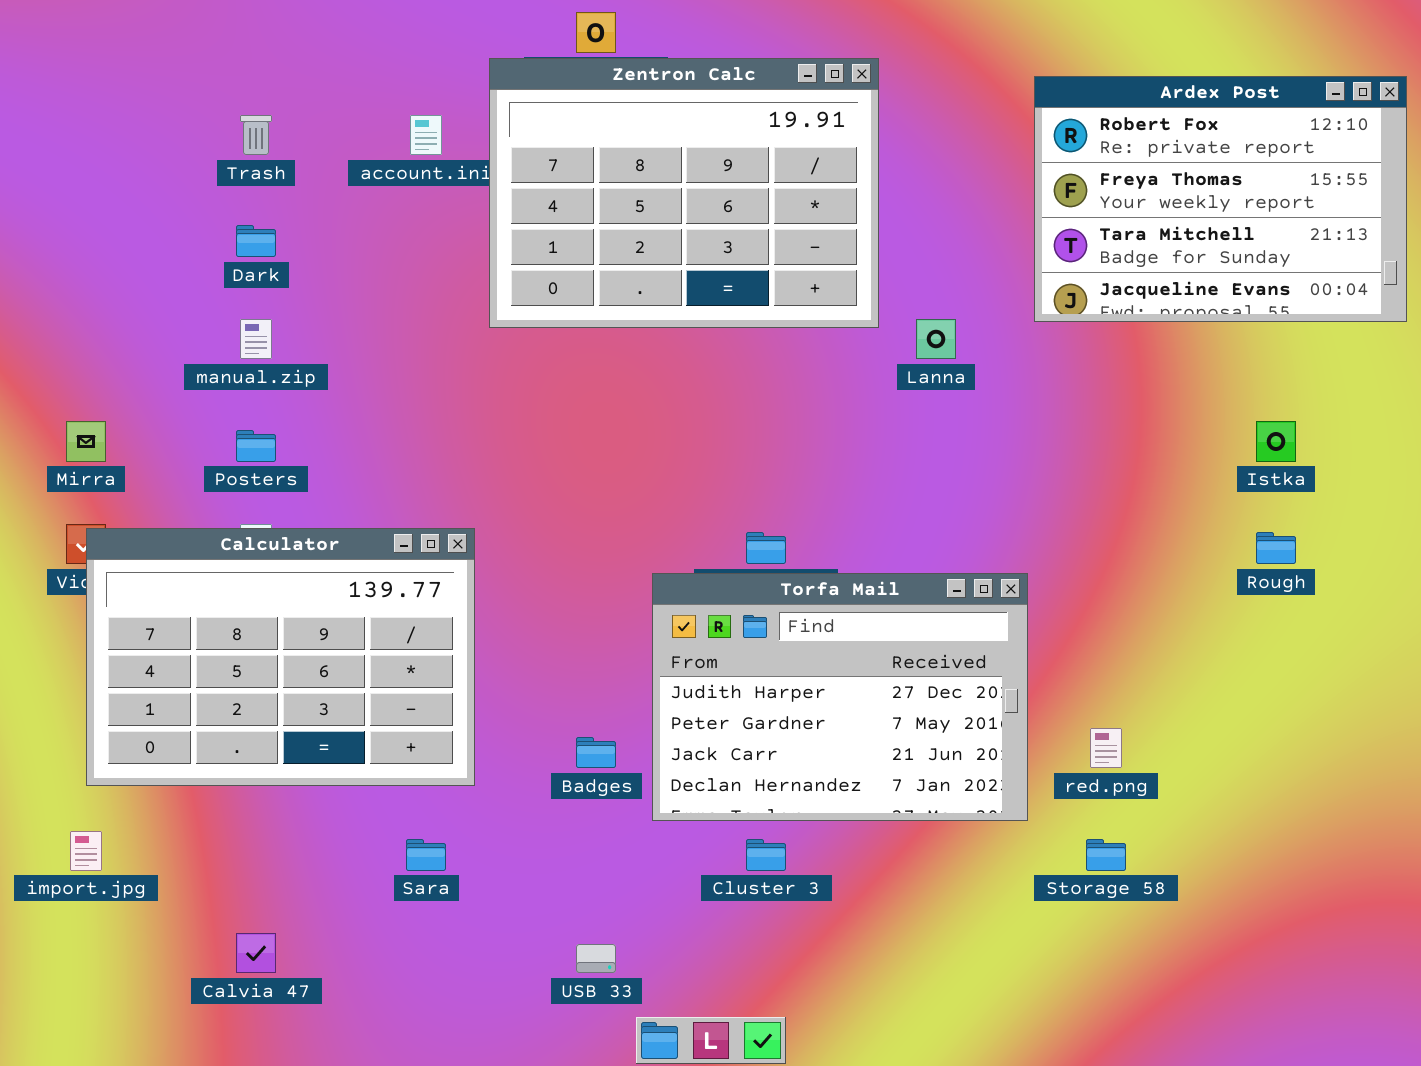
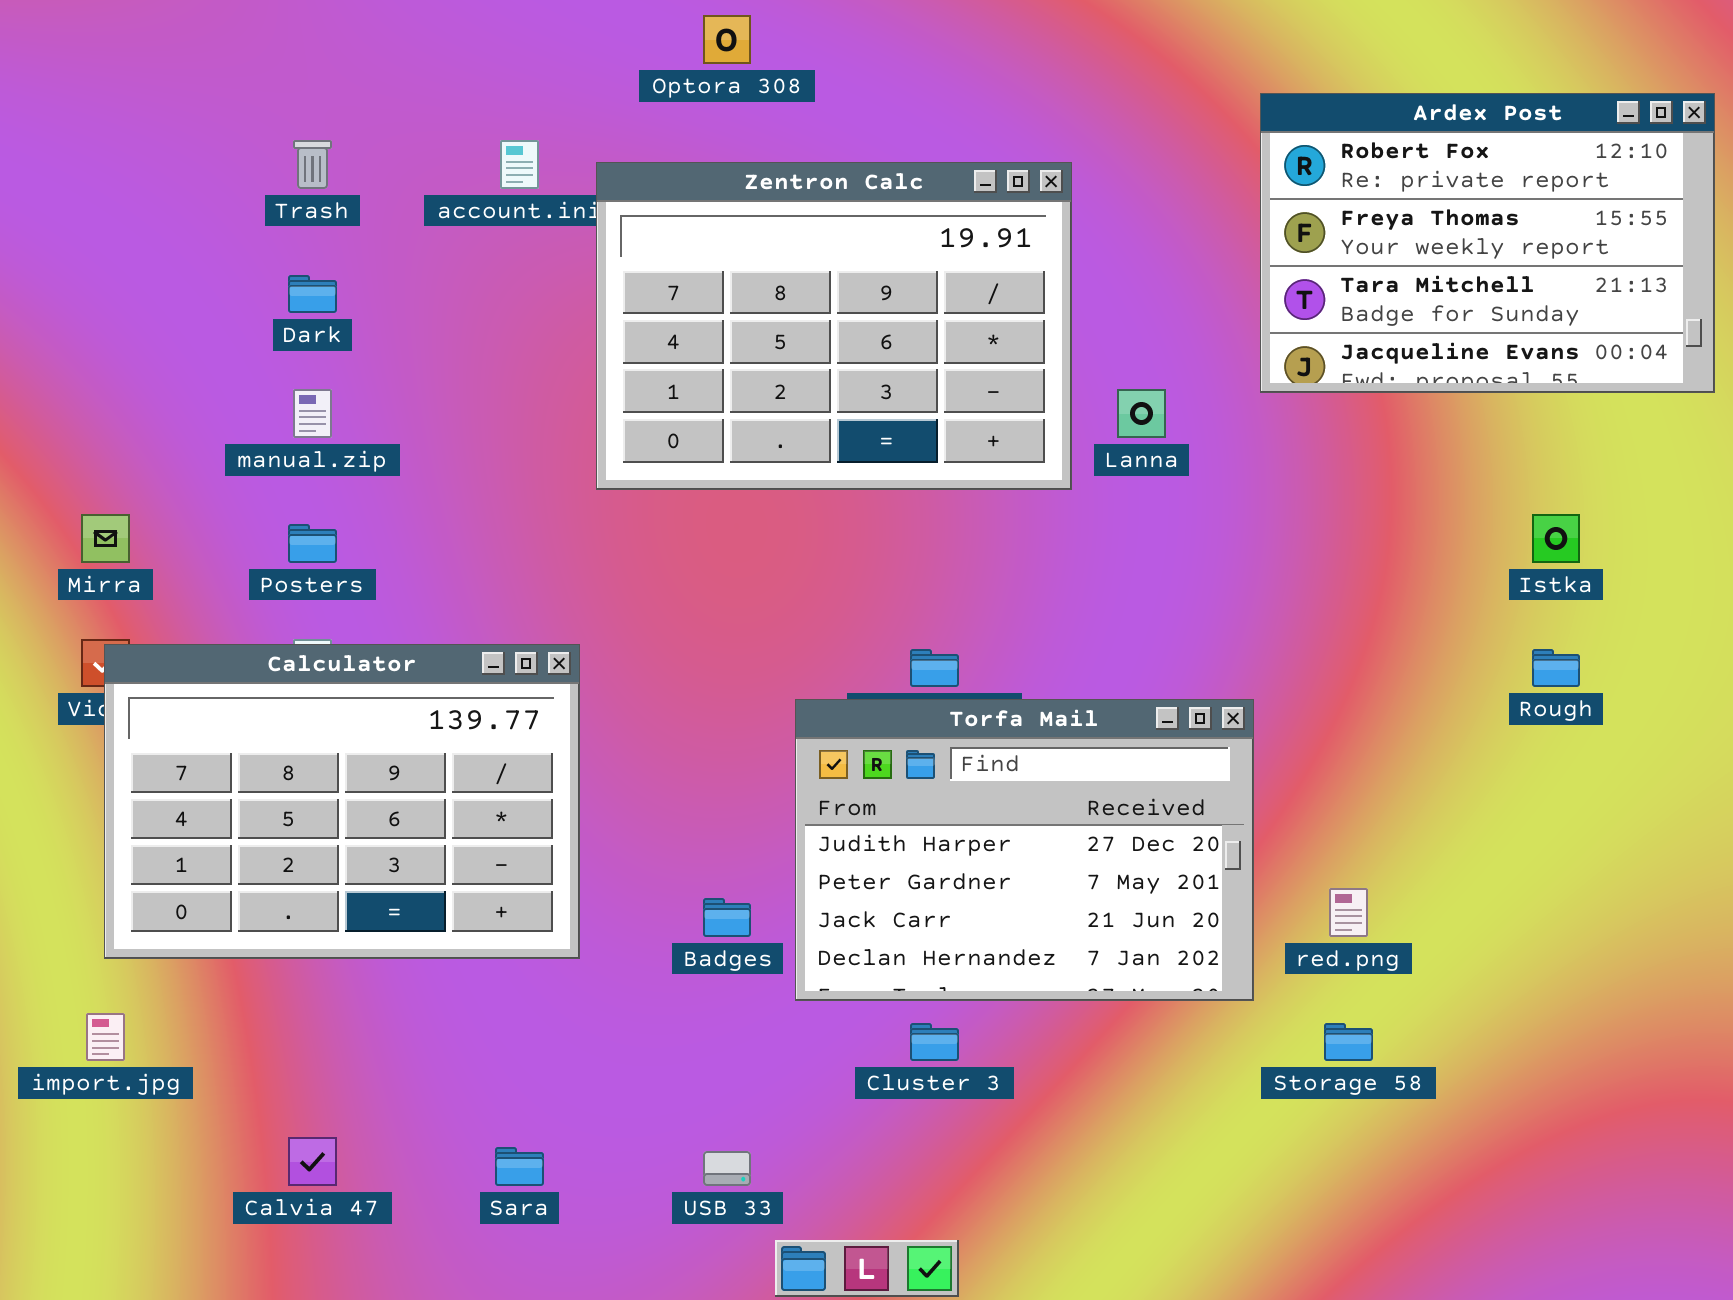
Zentron Calc: [489,58,879,328] -> [596,162,1072,490], moved
Sara: [406,839,446,871] -> [495,1147,544,1186], moved

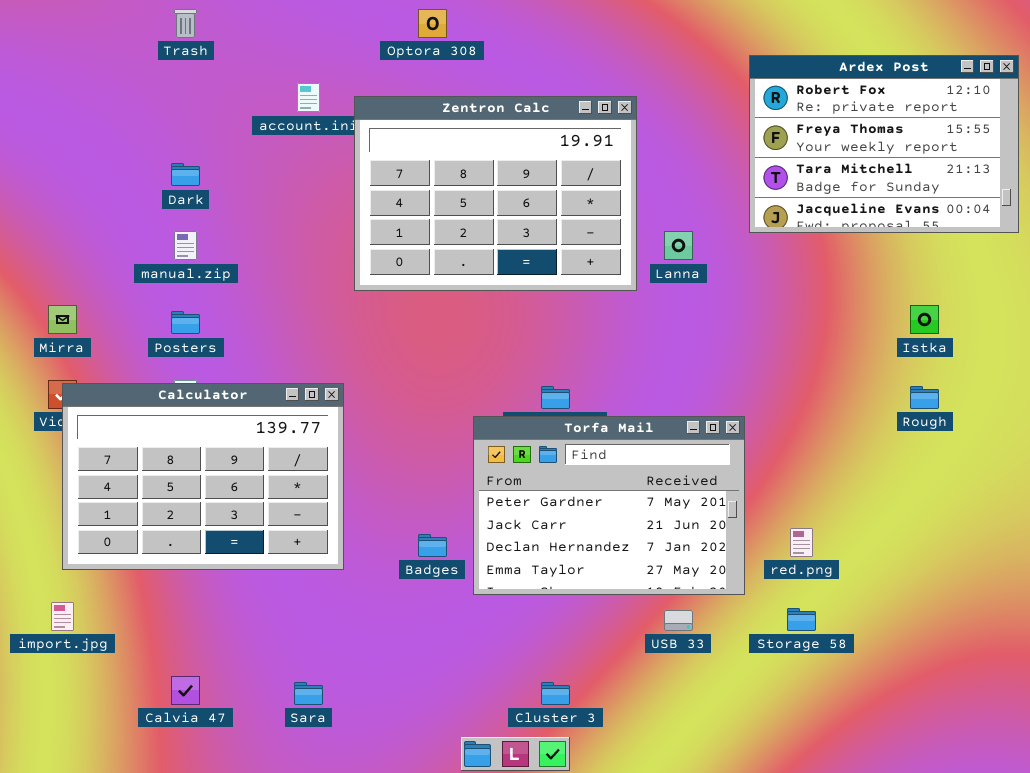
Trash: [293,140,332,189] -> [174,9,197,38], moved
Torfa Mail: [795,699,1254,1001] -> [473,416,745,595], scrolled down 1 row
Cluster 3: [910,1023,959,1061] -> [541,682,570,705], moved
USB 33: [703,1151,751,1186] -> [664,610,693,631], moved

